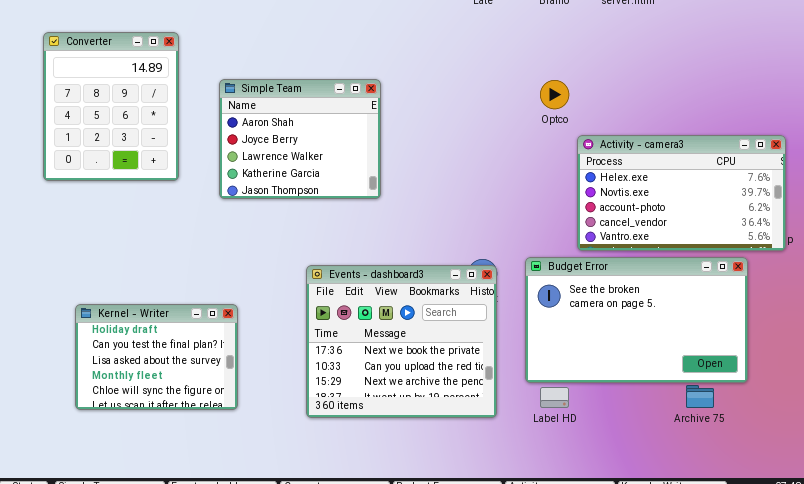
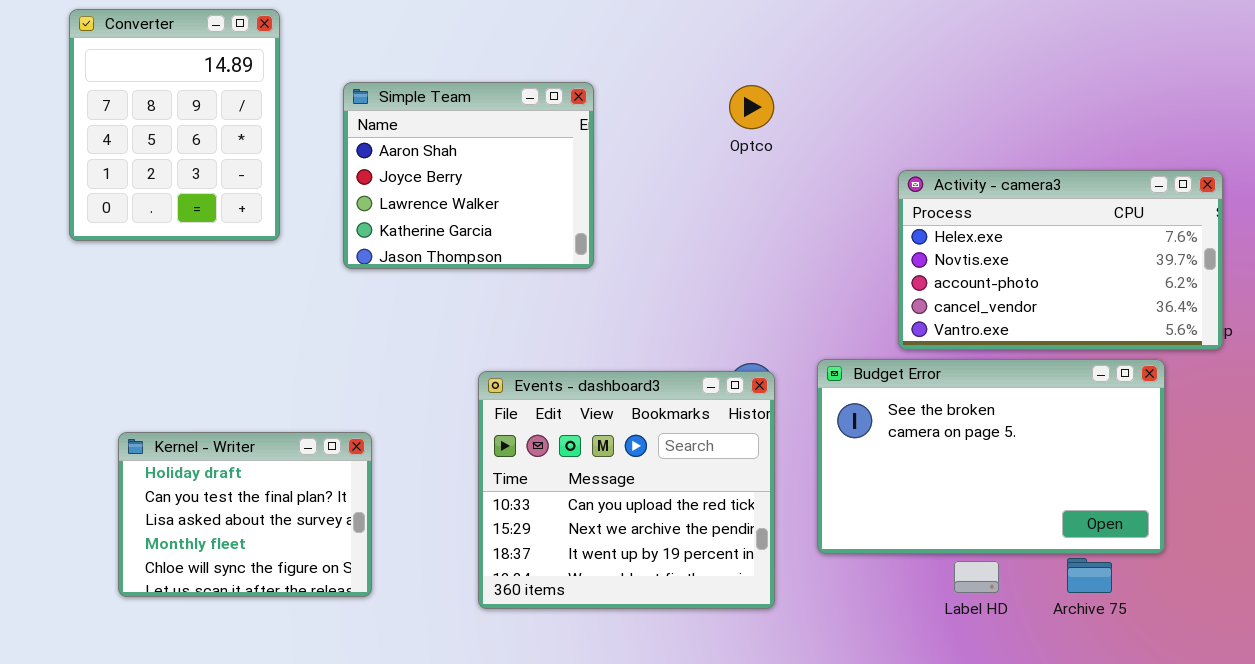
Optco: [540,80,569,109] -> [729,85,774,129], moved
Events - dashboard3: [306,265,497,418] -> [478,371,775,609], scrolled down 1 row
Label HD: [540,387,569,408] -> [954,561,999,593], moved

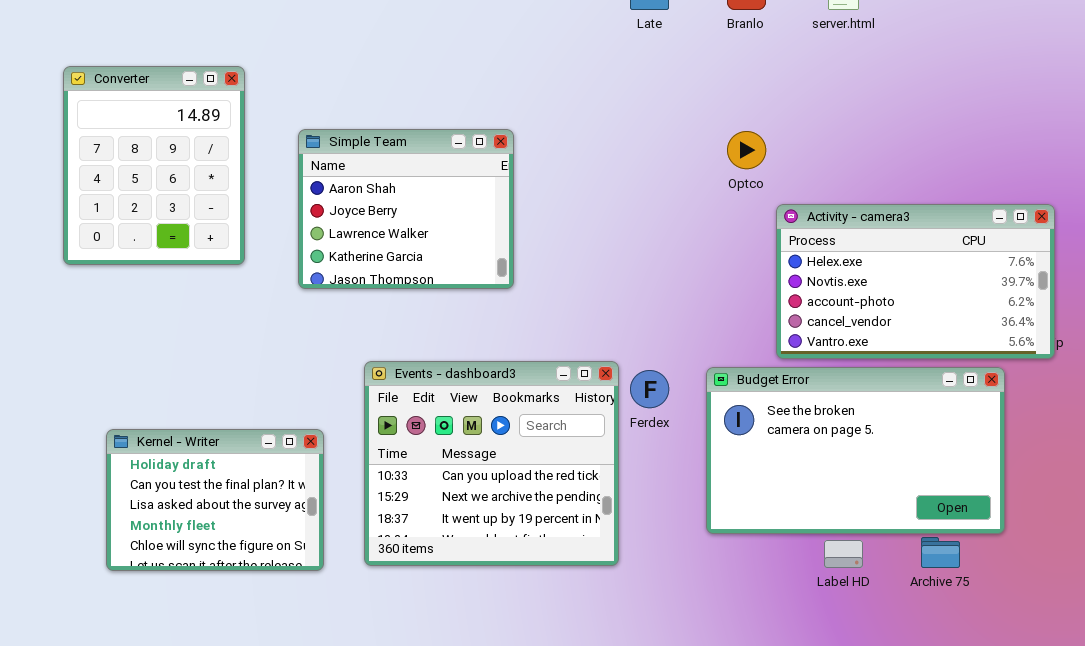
Optco: [729,85,774,129] -> [727,131,766,169], moved
Events - dashboard3: [478,371,775,609] -> [364,361,619,566], moved

